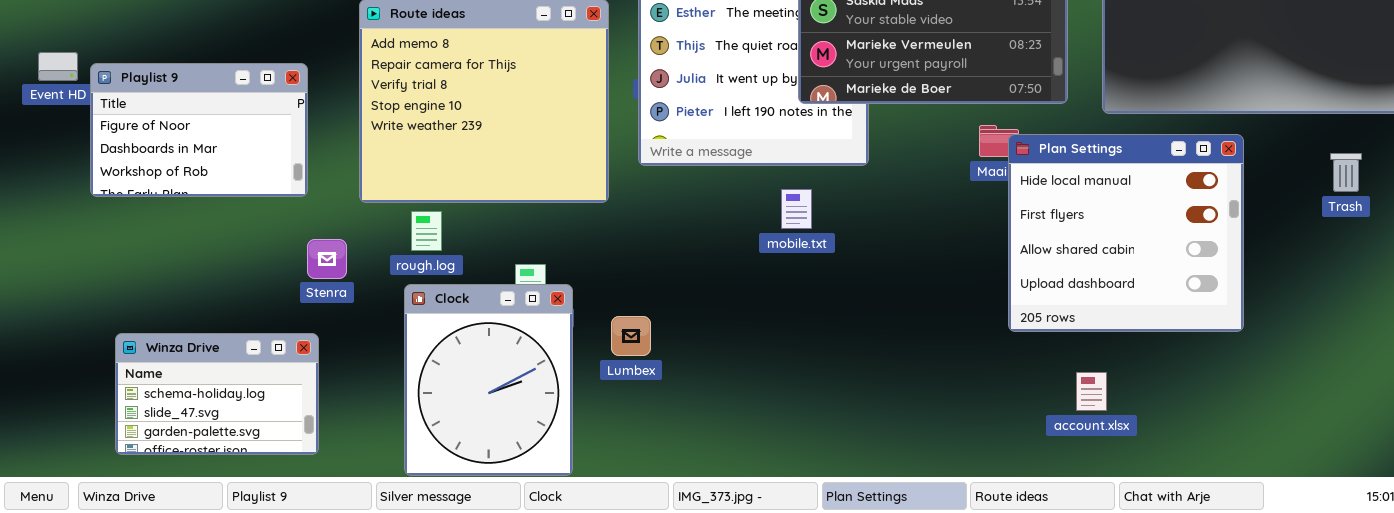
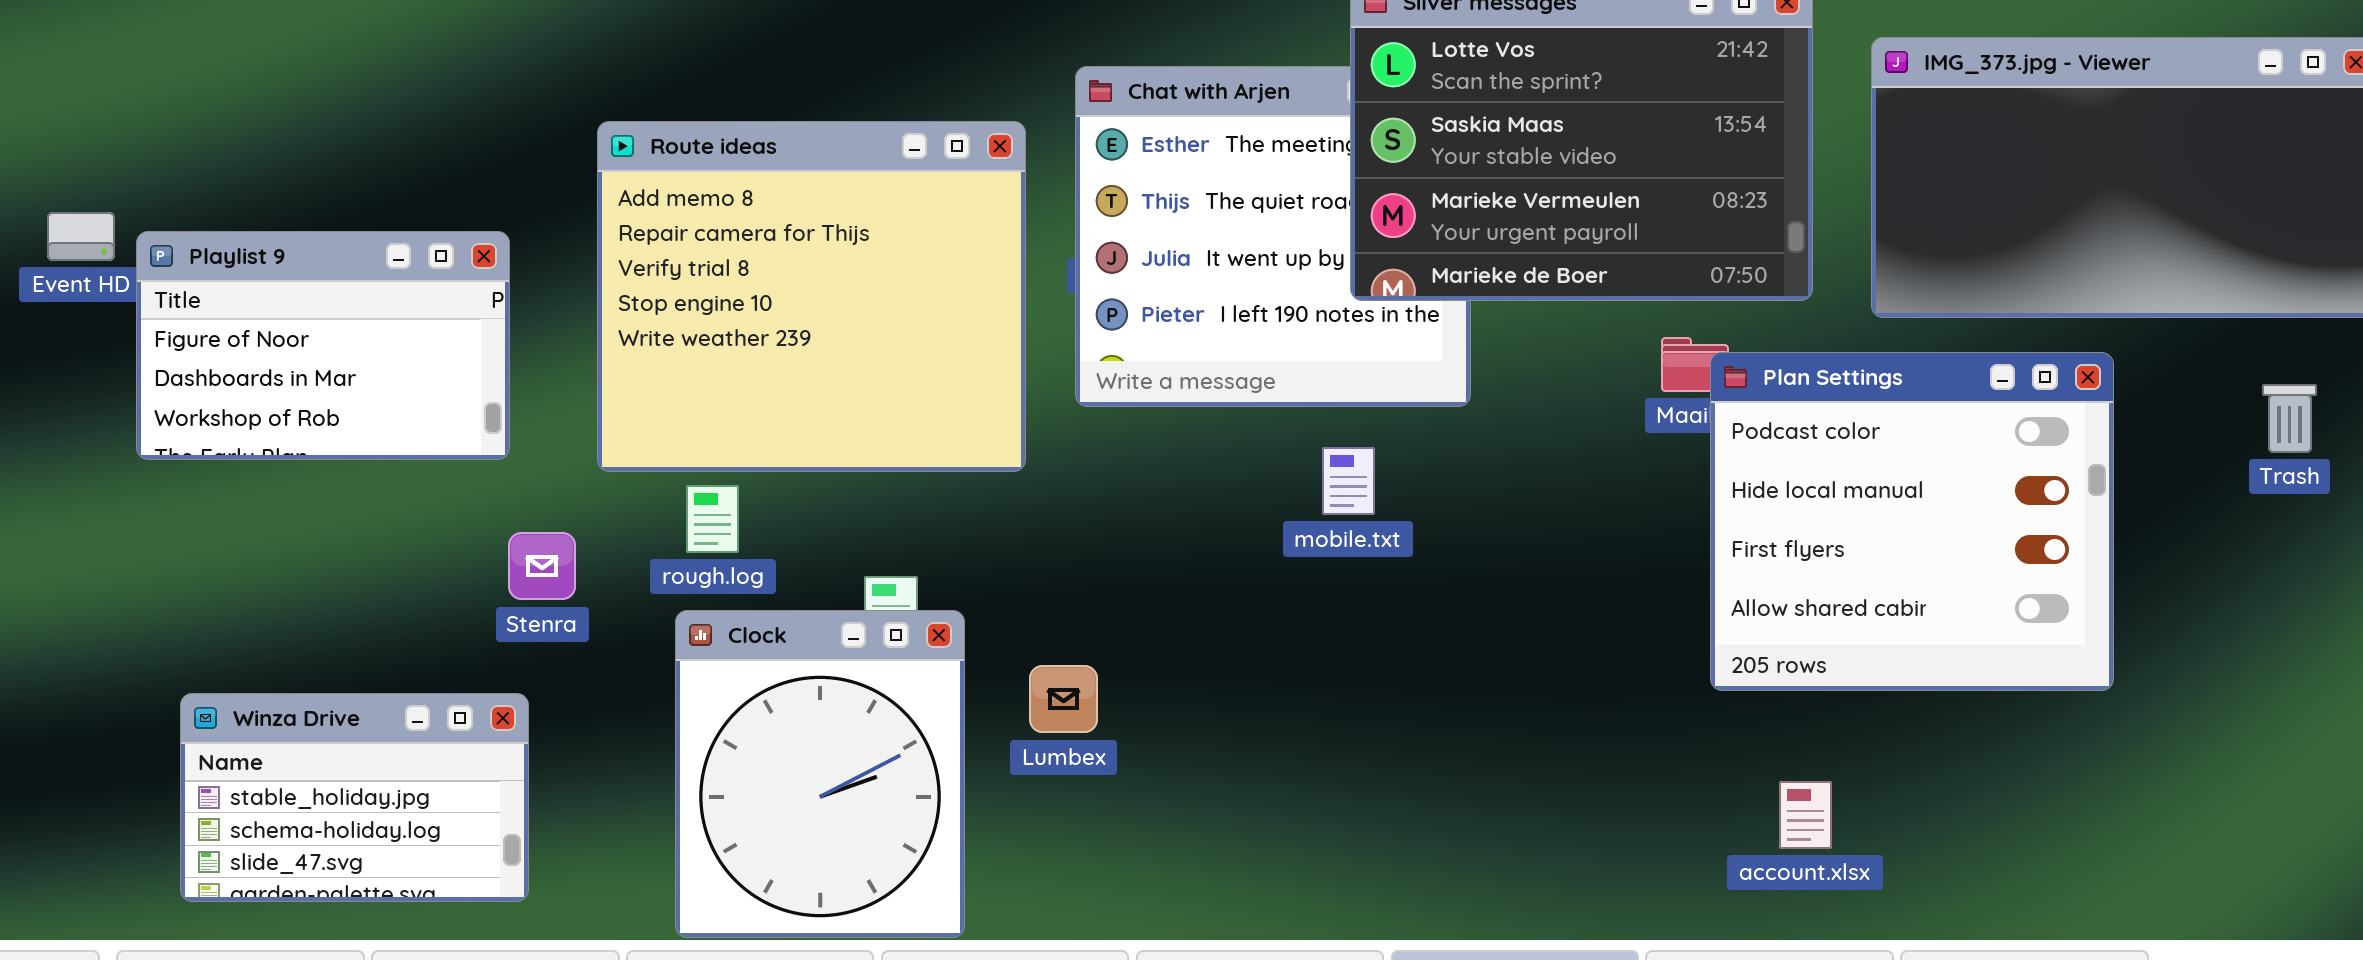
Plan Settings: [1008,134,1244,332] -> [1710,352,2114,691], scrolled up 1 row
Winza Drive: [115,333,319,455] -> [180,693,529,902], scrolled up 1 row
account.xlsx: [1076,372,1107,411] -> [1779,781,1832,849], moved

